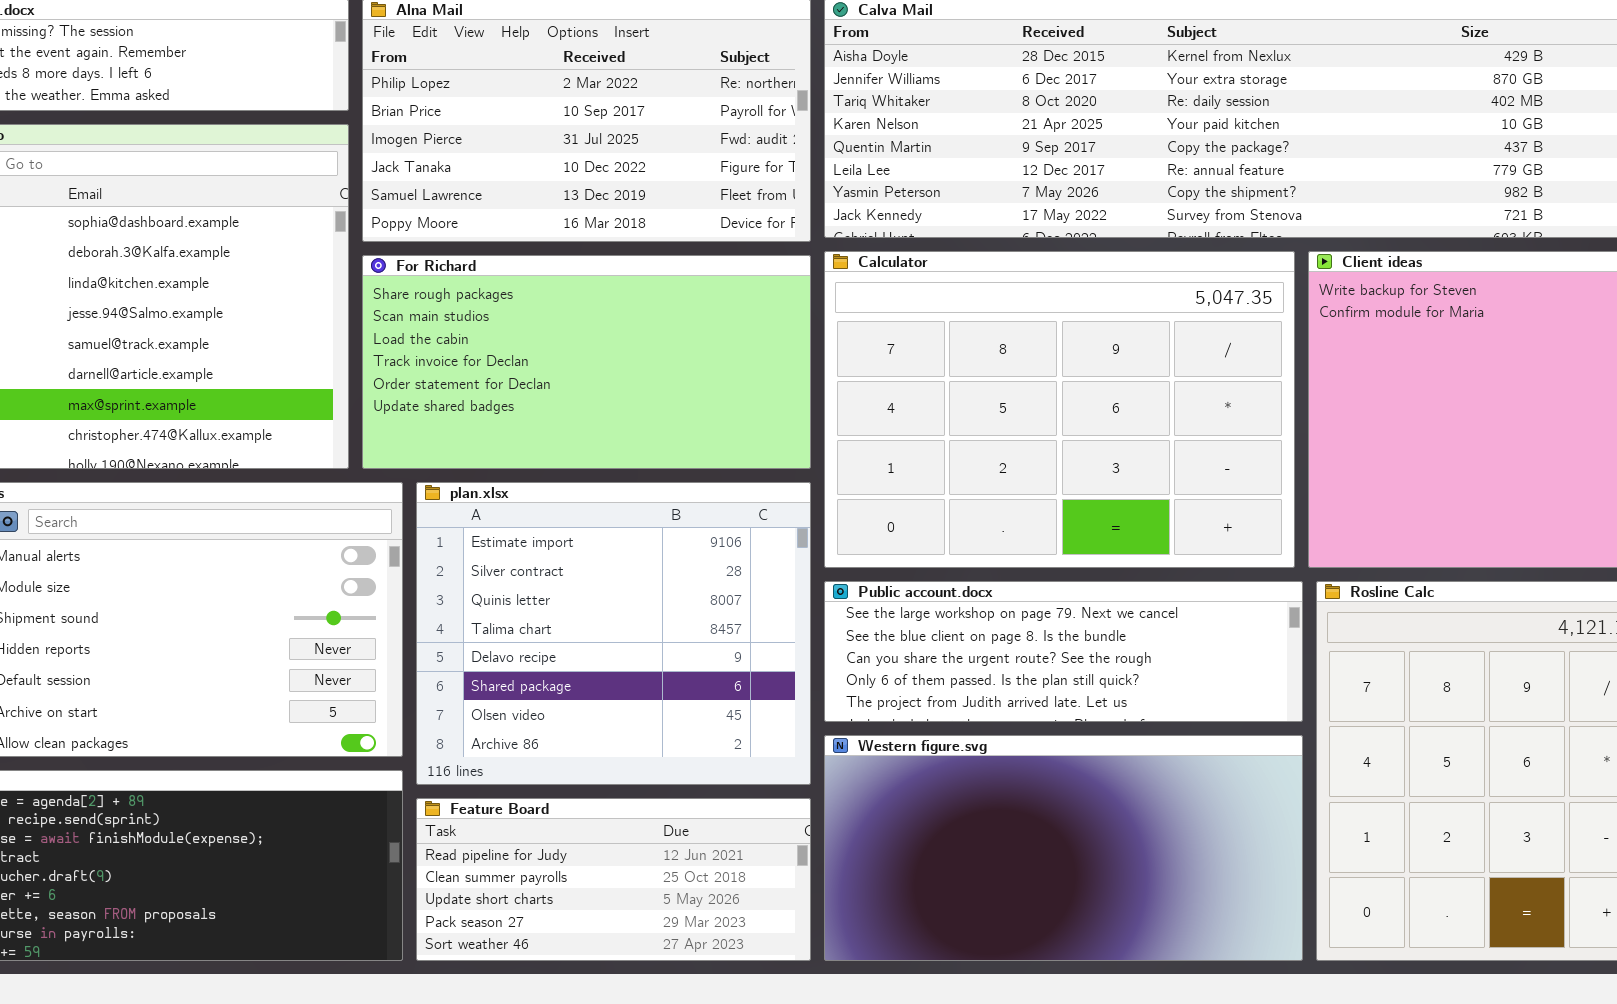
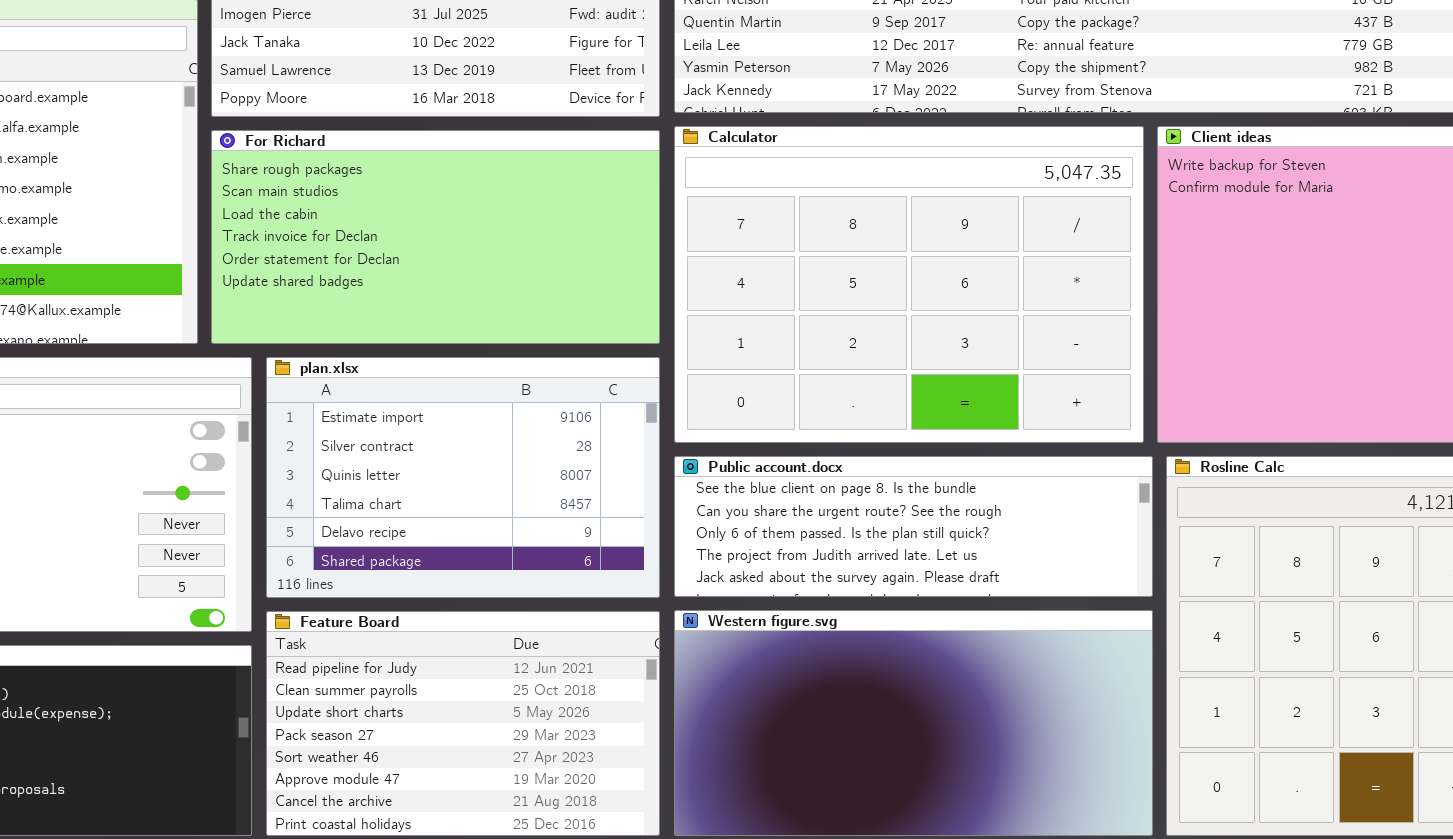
plan.xlsx: [416,482,811,785] -> [266,357,660,598], resized
Public account.docx: [824,581,1303,722] -> [674,456,1153,597], scrolled down 1 row
Feature Board: [416,798,811,961] -> [266,611,660,836], resized

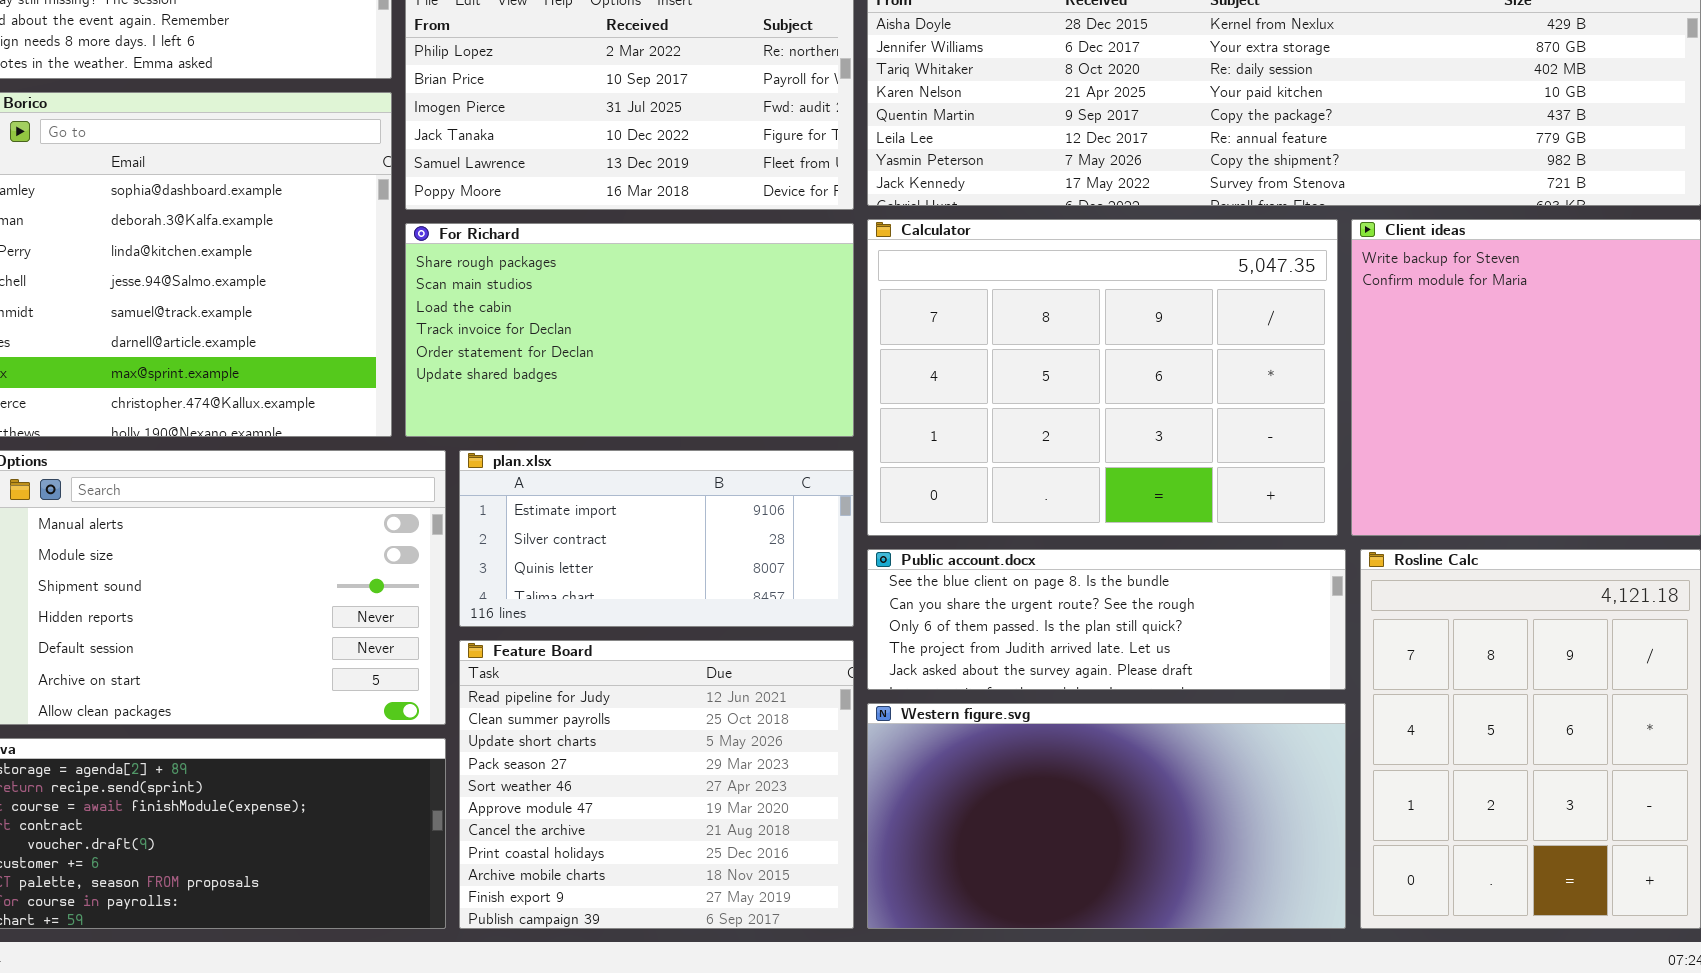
plan.xlsx: [266,357,660,598] -> [459,450,854,627], resized
Feature Board: [266,611,660,836] -> [459,640,854,929], resized

